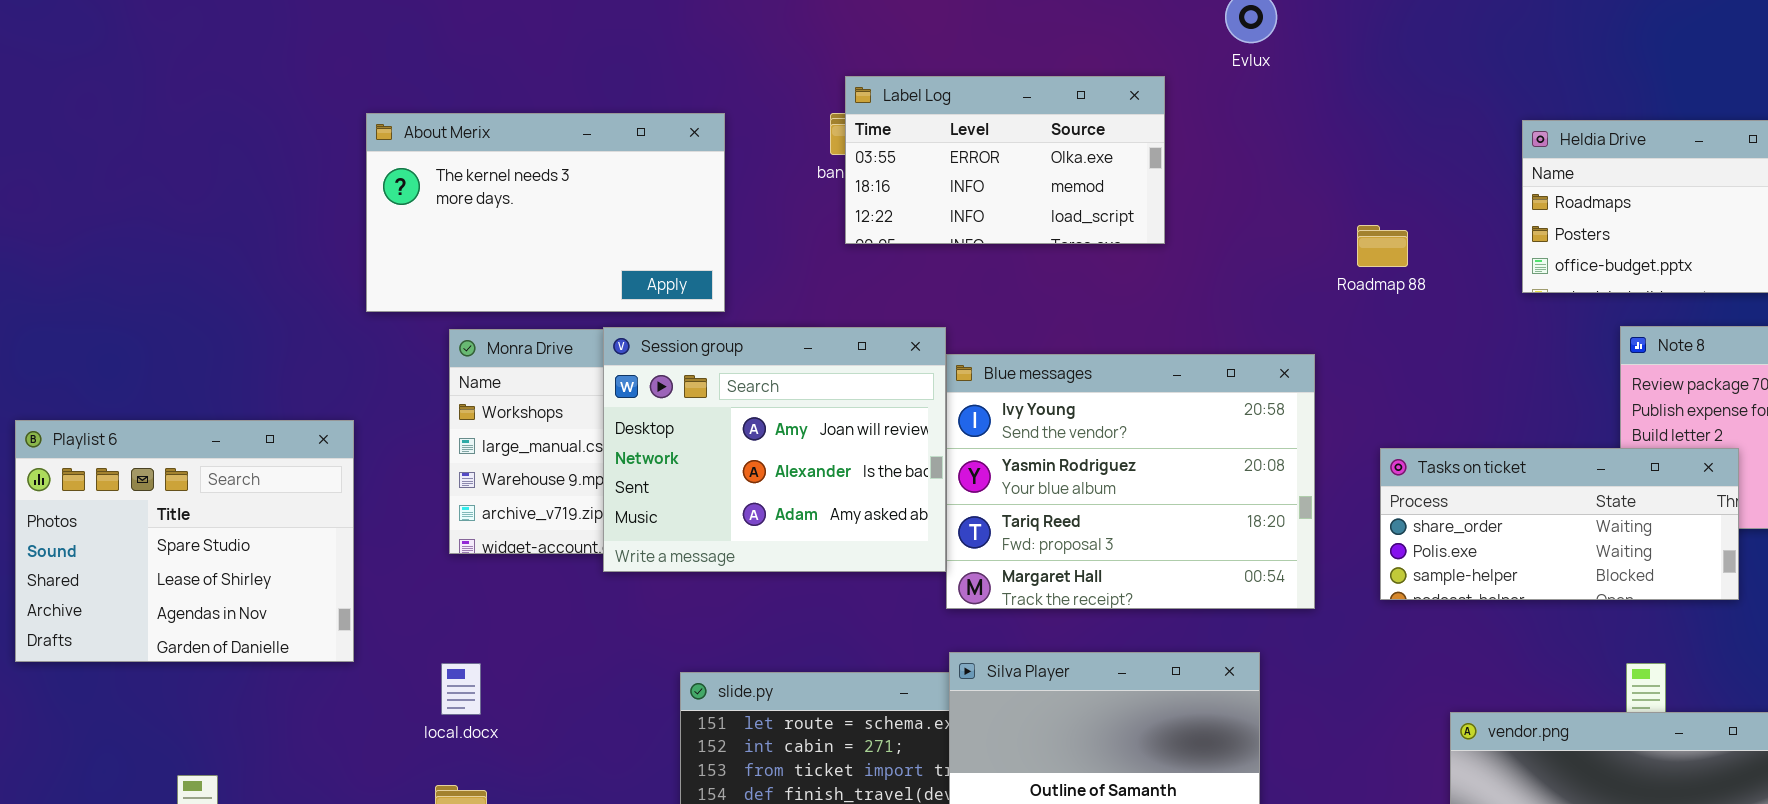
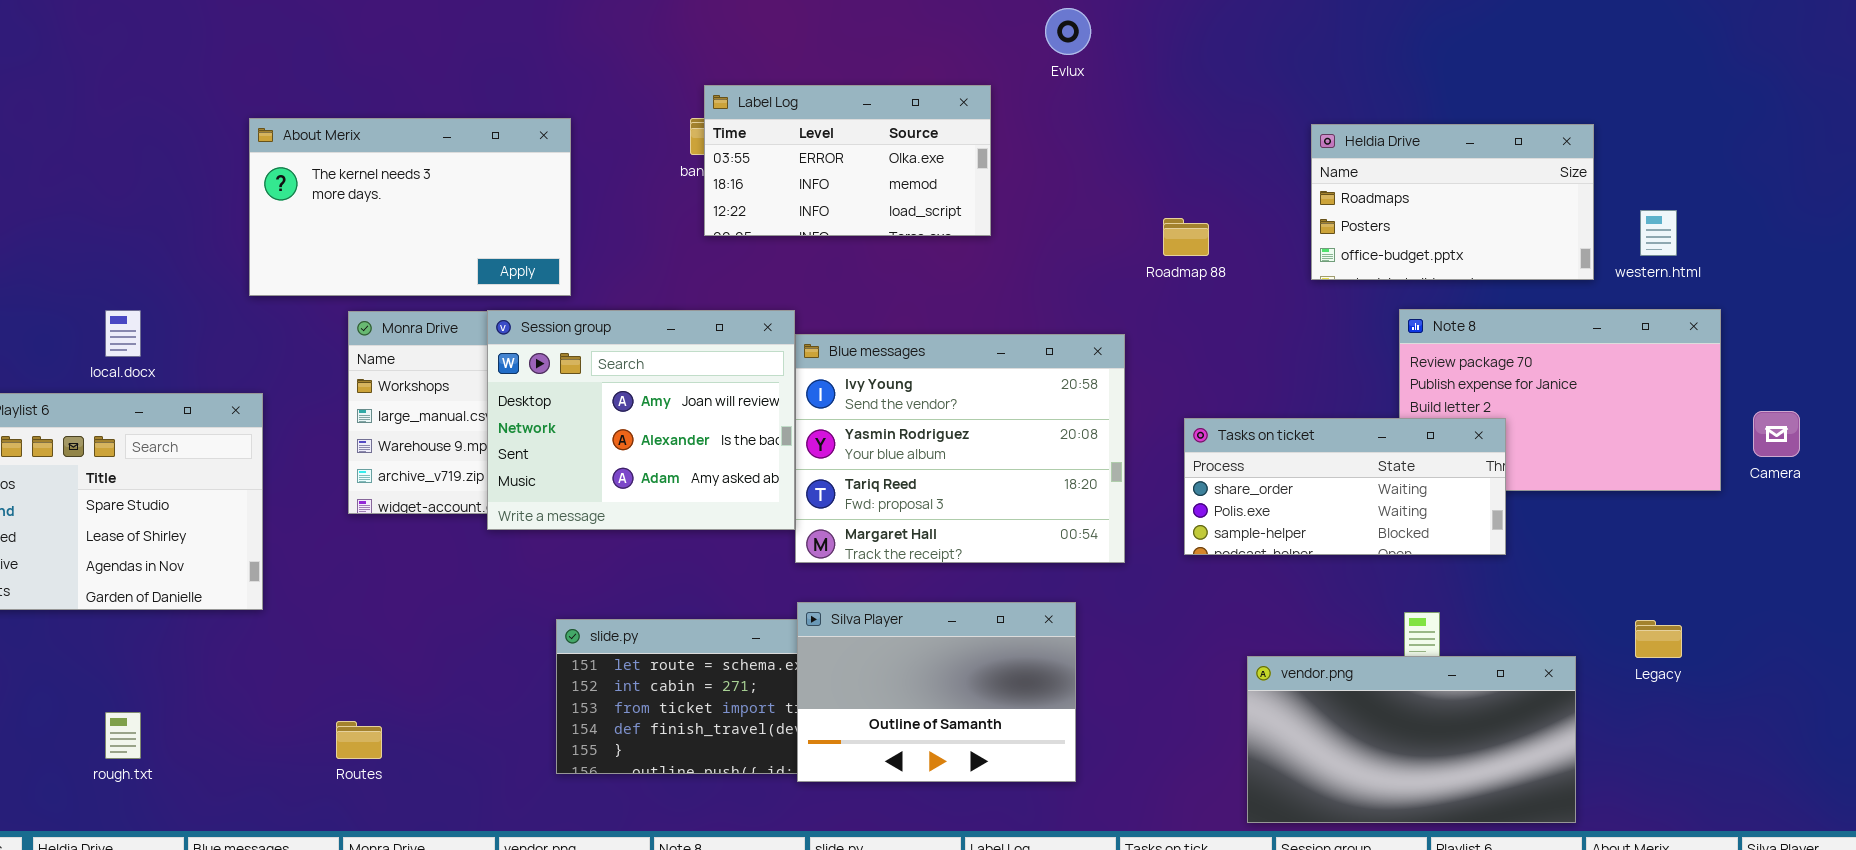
About Merix: [366,113,725,312] -> [249,118,571,296], moved
local.docx: [441,663,481,715] -> [105,310,141,357], moved

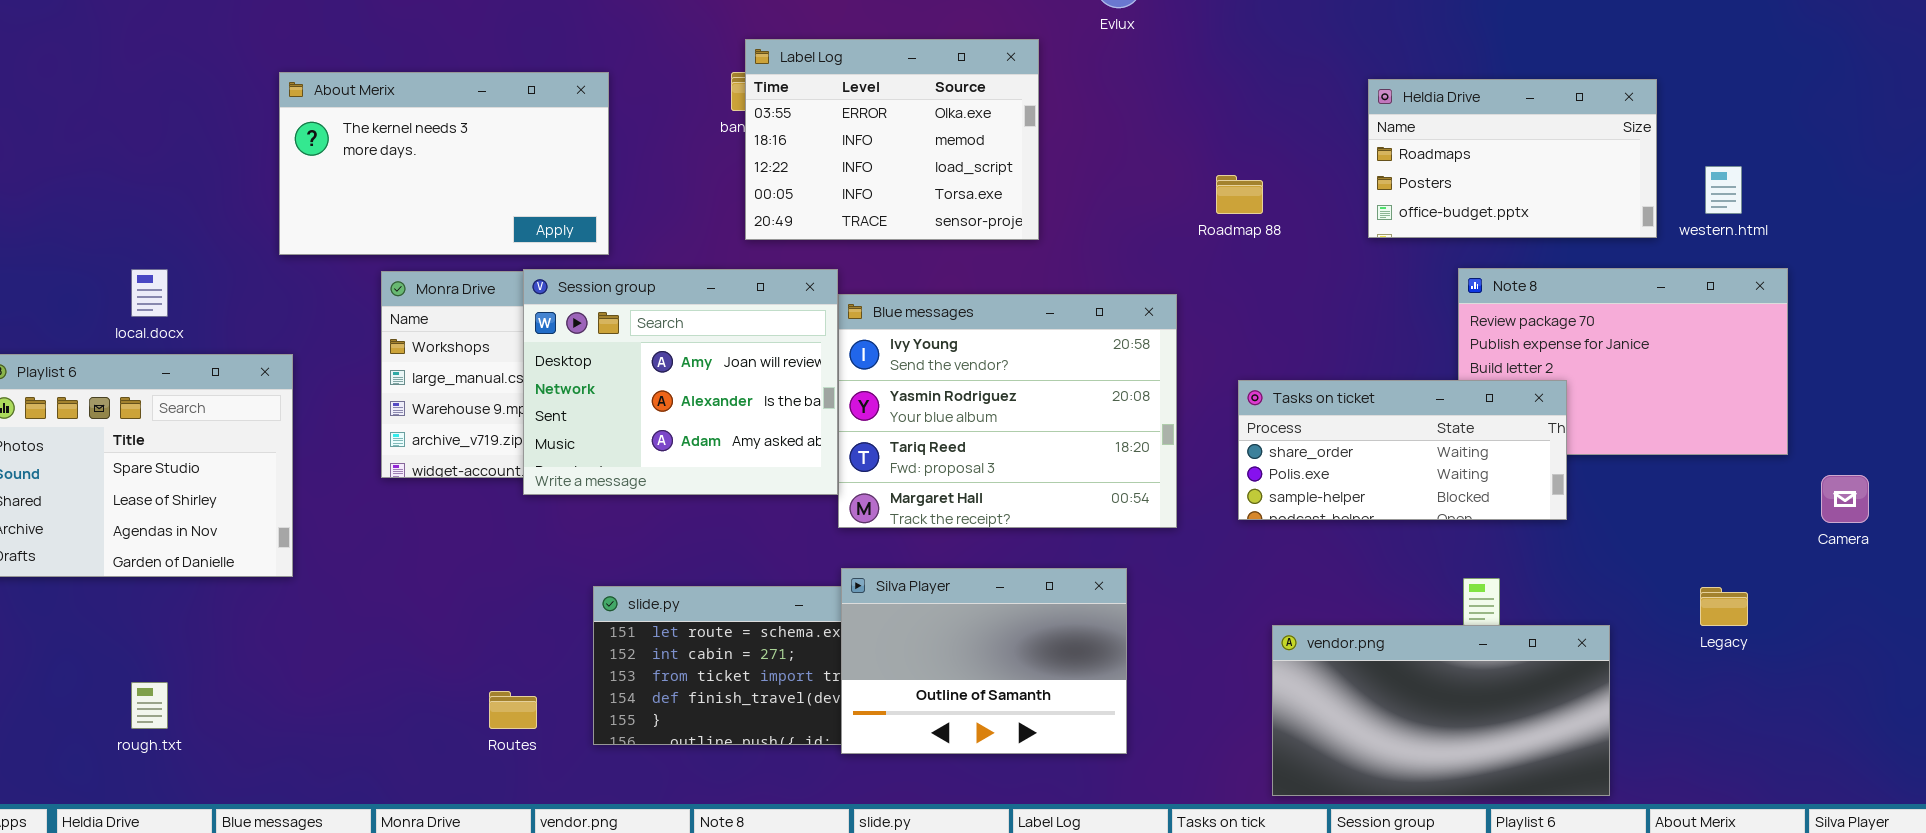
Label Log: [704,85,991,236] -> [745,39,1039,240], resized
Camera: [1753,411,1800,457] -> [1821,475,1869,523], moved
vendor.png: [1247,656,1576,823] -> [1272,625,1610,796], moved
Routes: [336,721,382,759] -> [489,691,537,729], moved

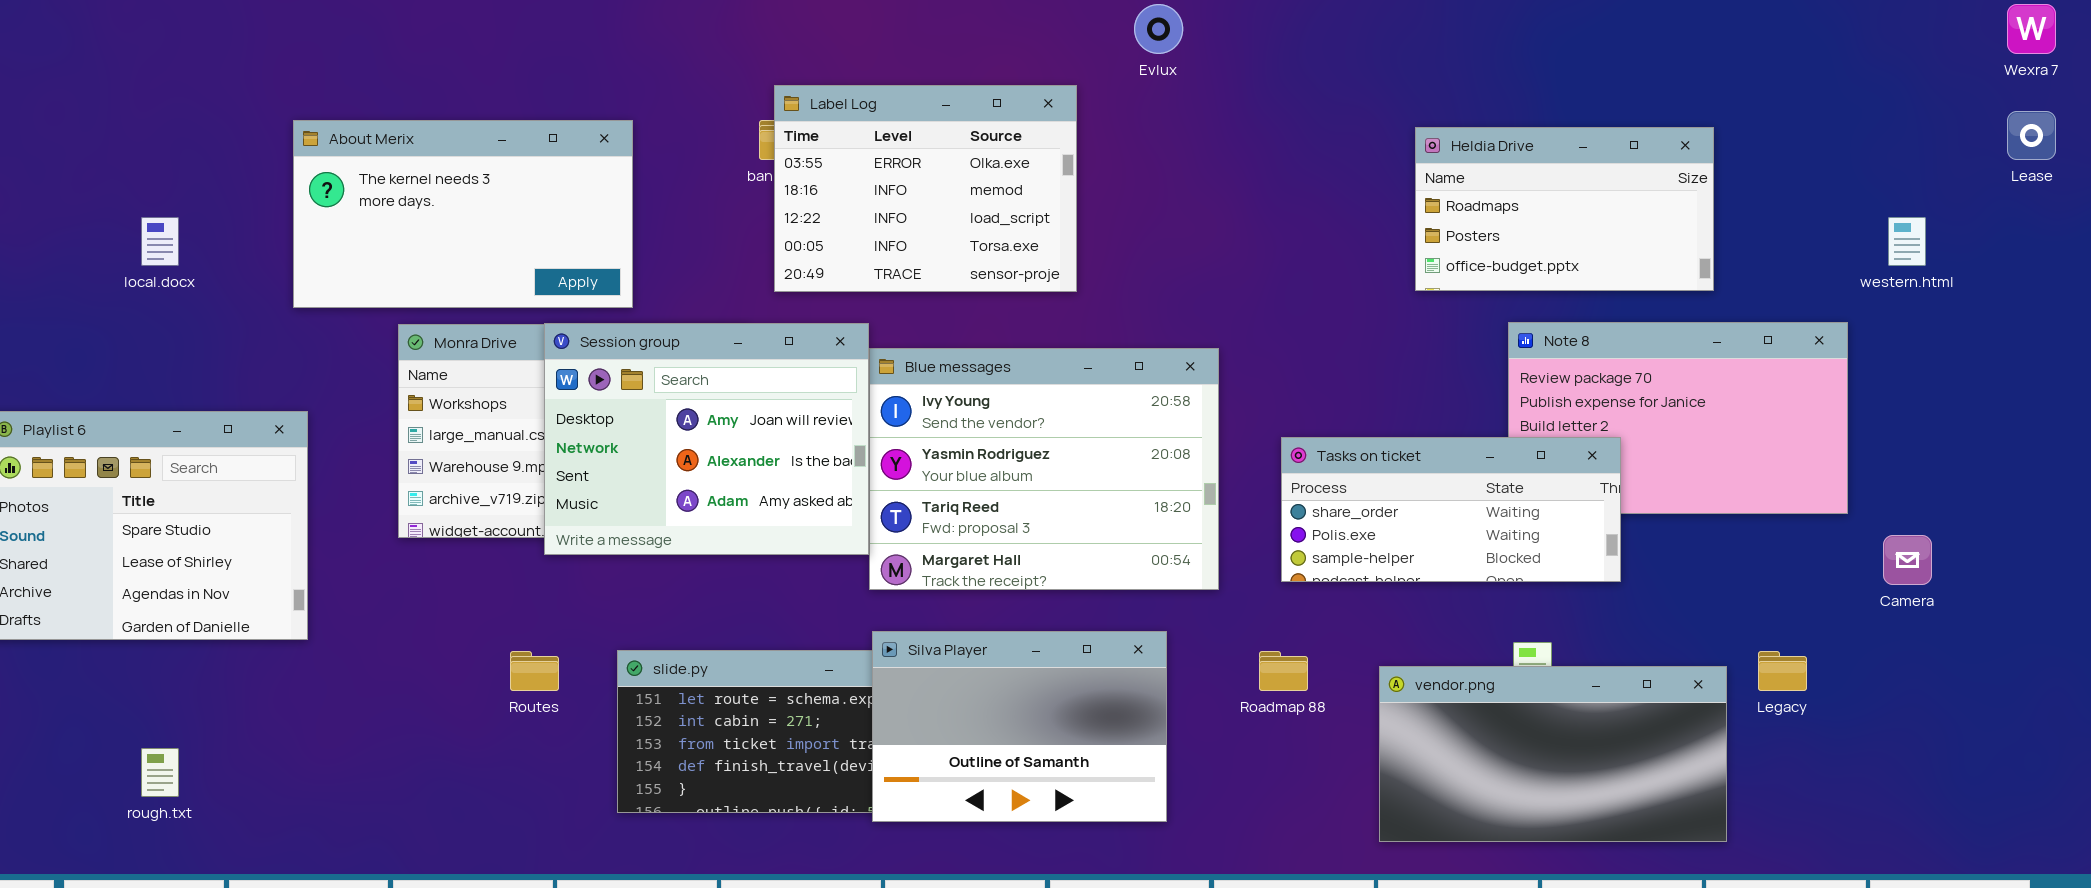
western.html: [1705,166,1742,214] -> [1888,217,1926,266], moved
Roadmap 88: [1216,175,1263,214] -> [1259,651,1308,691], moved
local.docx: [131,269,168,317] -> [141,217,179,266], moved
vendor.png: [1272,625,1610,796] -> [1379,666,1727,842], moved
Routes: [489,691,537,729] -> [510,651,559,691], moved

